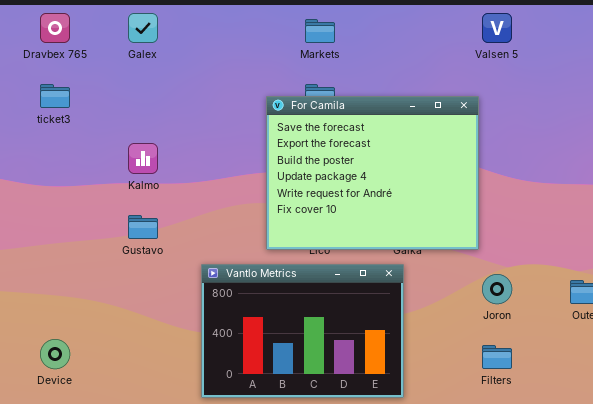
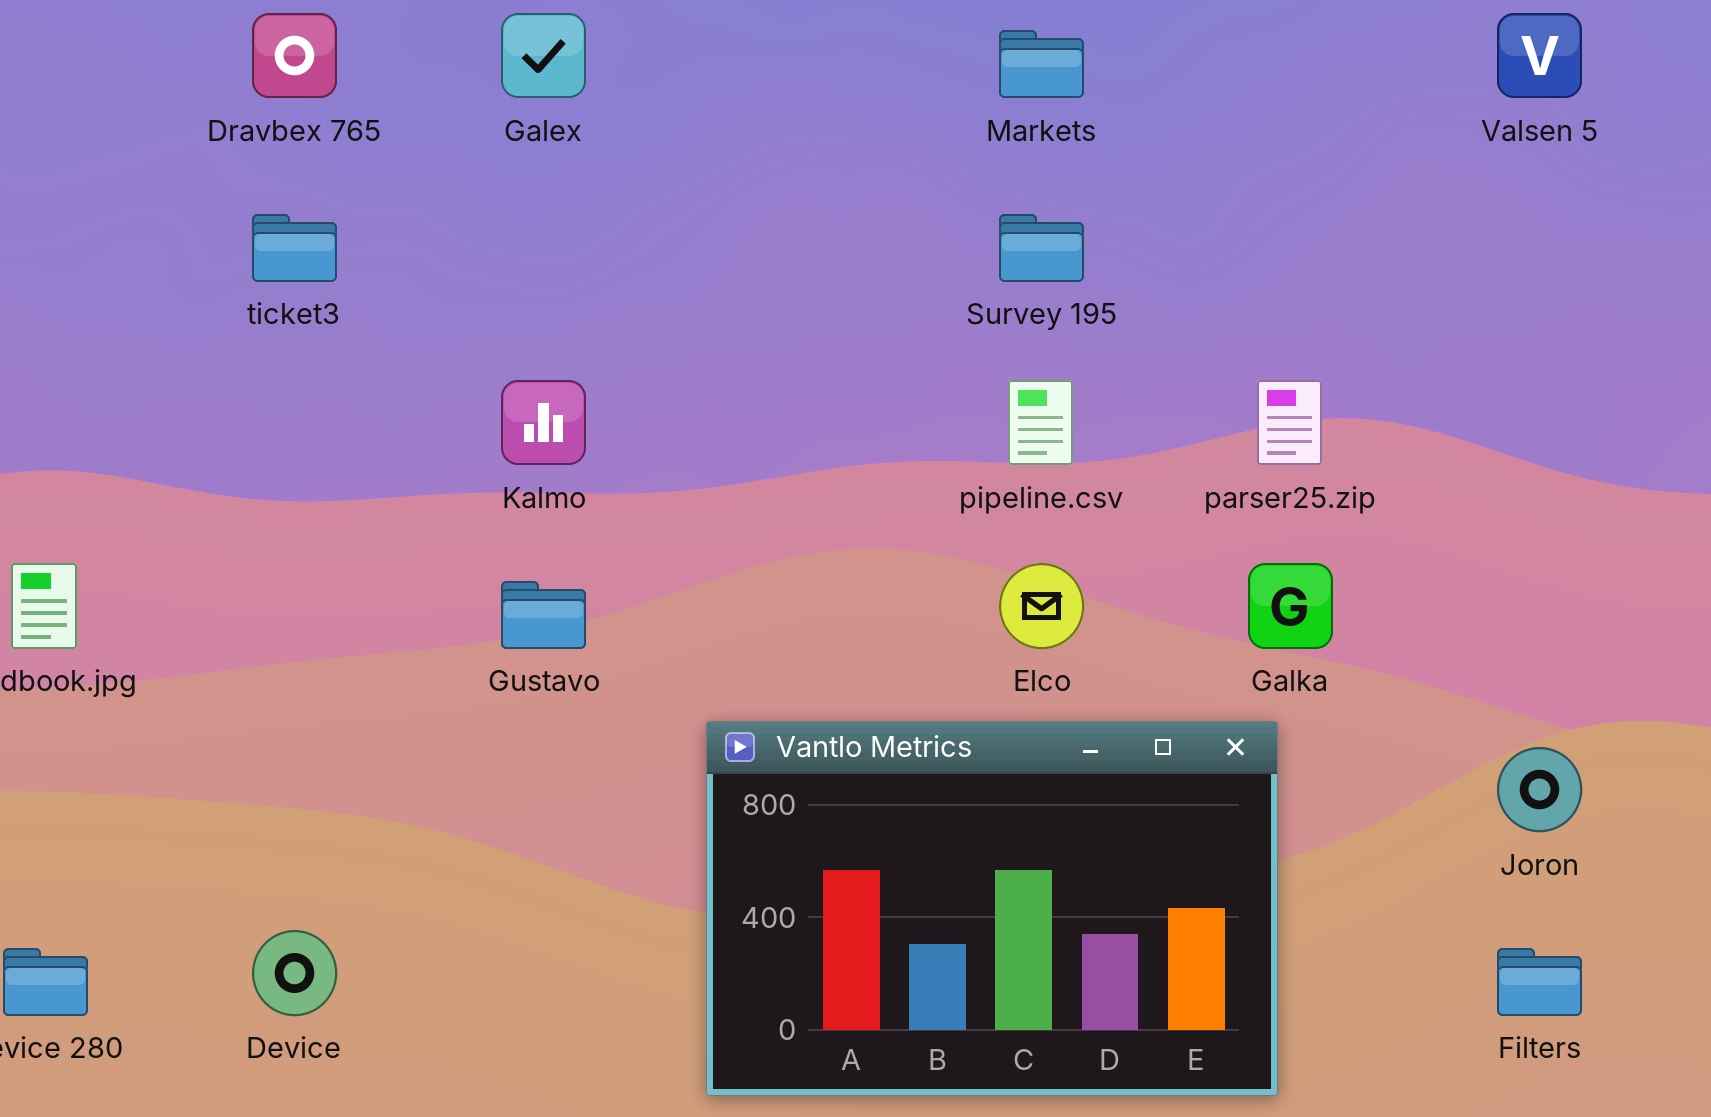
For Camila: [266,96,479,250] -> none, closed

